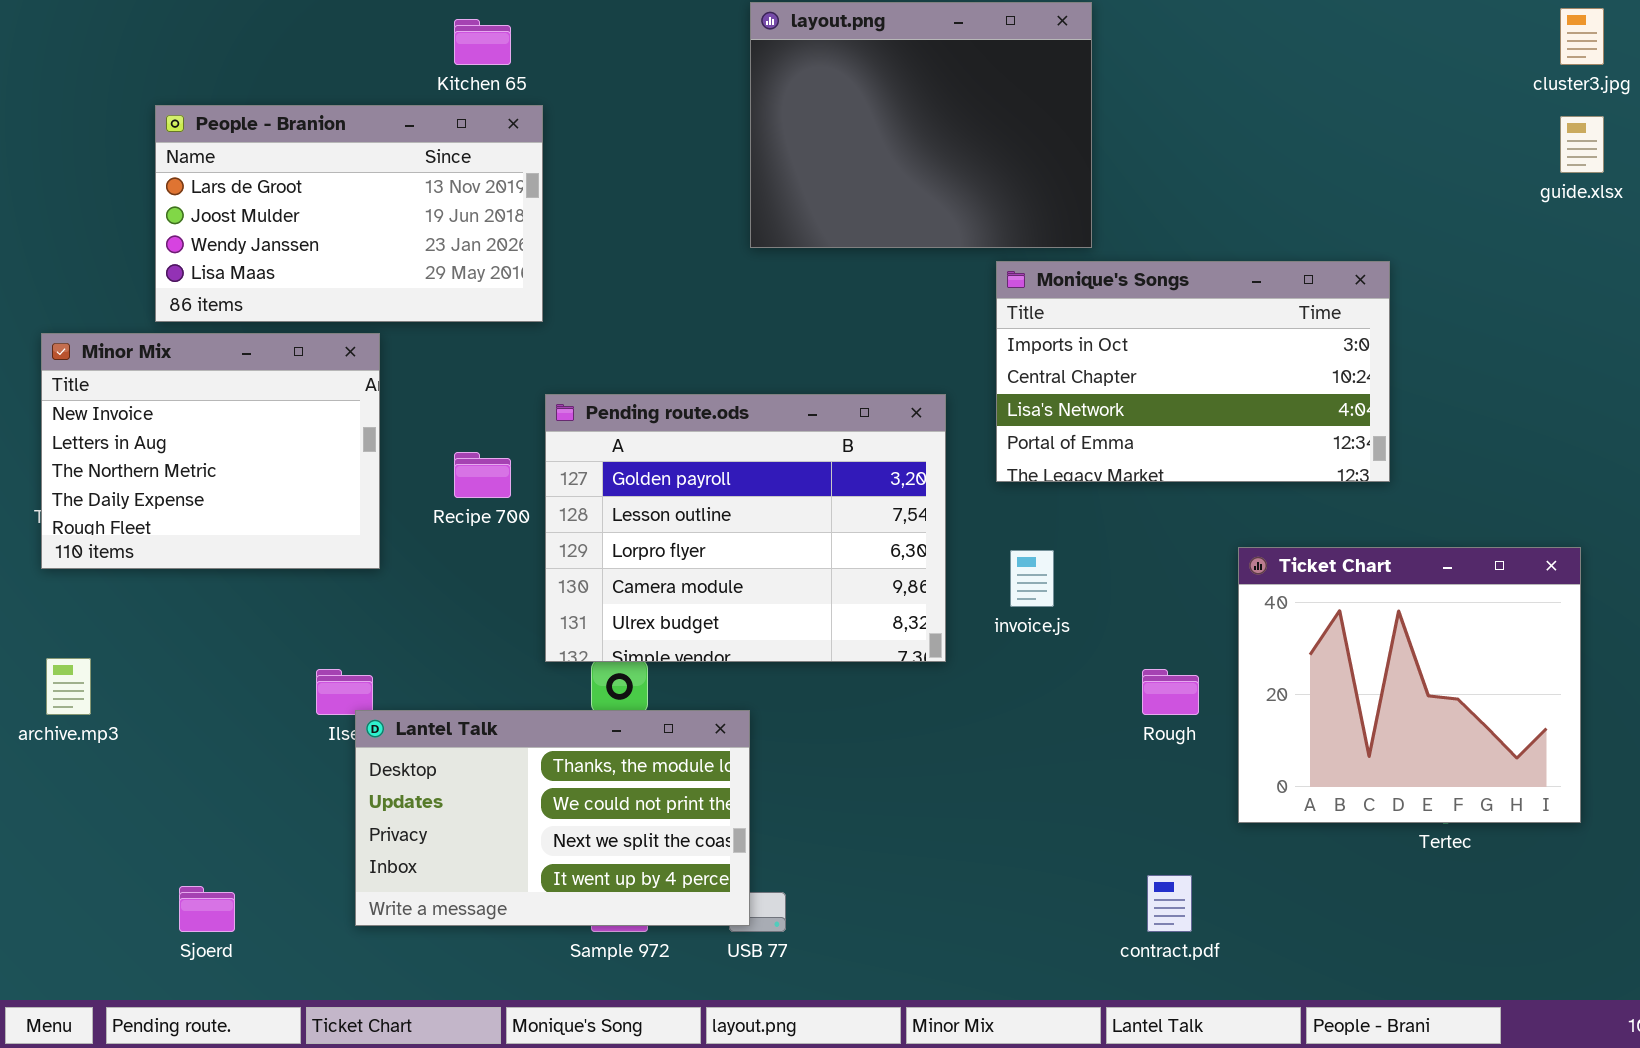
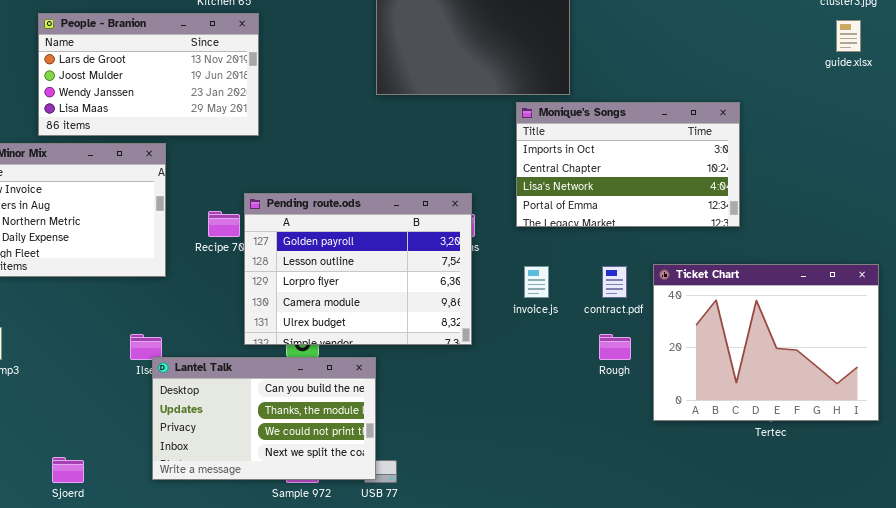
Pending route.ods: [545,394,946,662] -> [244,193,472,345], moved
Ticket Chart: [1238,547,1581,823] -> [653,264,879,421], resized
Lantel Talk: [355,710,750,926] -> [152,357,376,480], scrolled up 1 row
contract.pdf: [1147,875,1192,932] -> [602,266,627,298], moved

